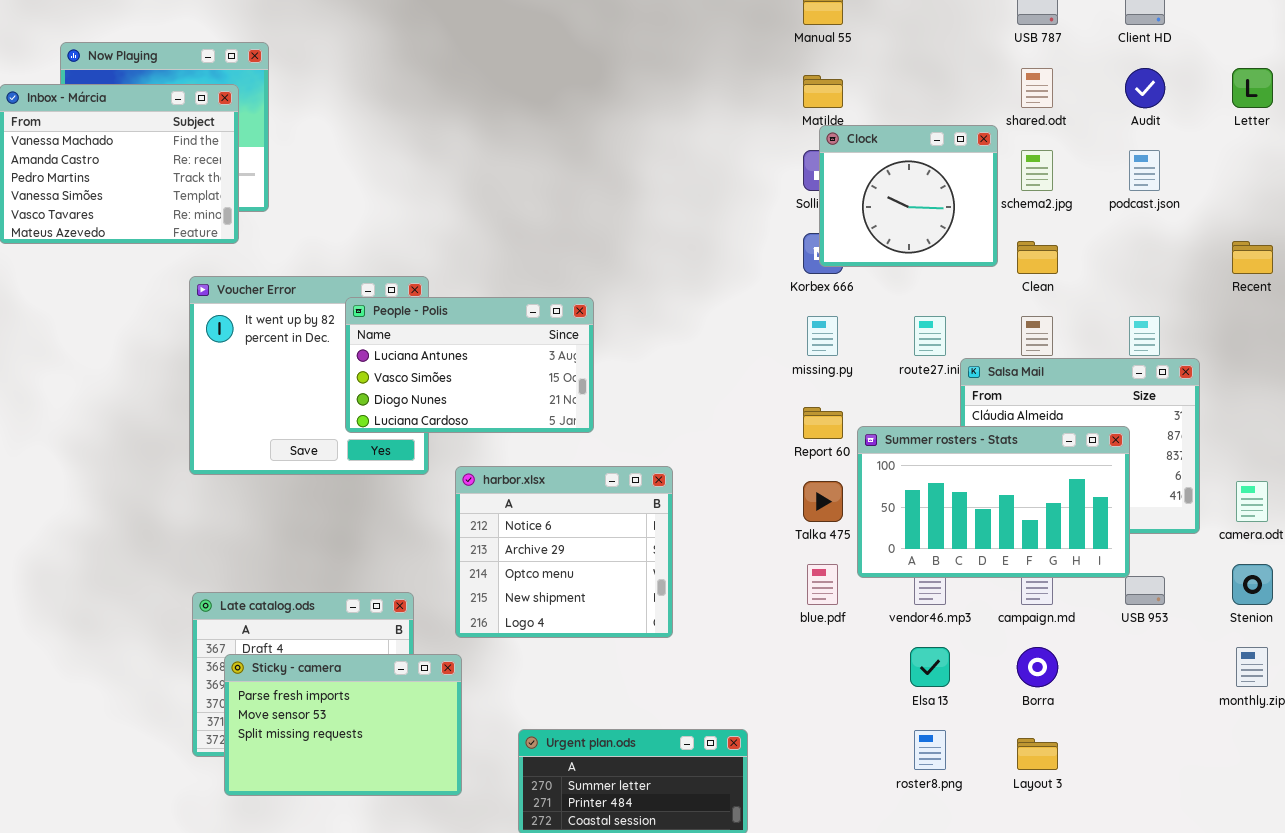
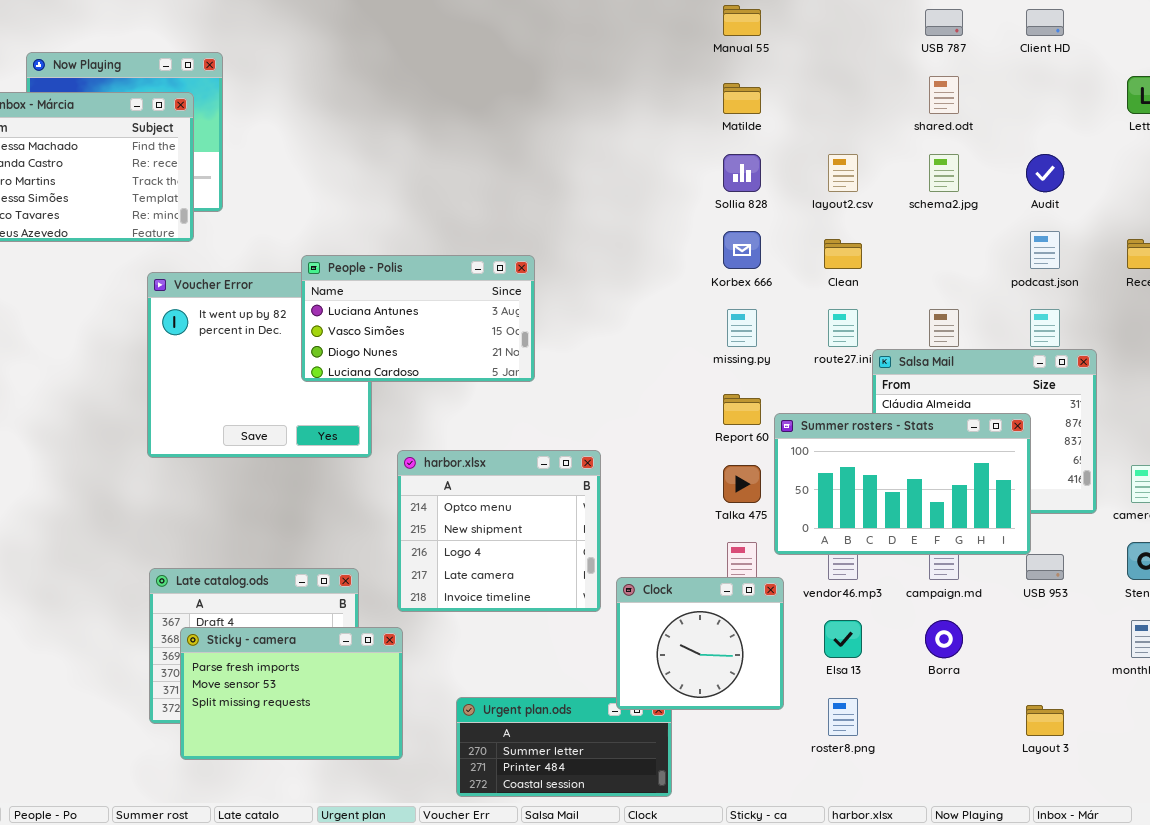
Audit: [1125,68,1165,108] -> [1026,154,1064,192], moved
Clock: [819,125,998,267] -> [616,577,784,710], moved
podcast.json: [1129,150,1160,191] -> [1030,231,1060,269], moved
Clean: [1017,241,1058,274] -> [824,239,862,269], moved
People - Polis: [345,297,594,433] -> [301,255,535,382], moved
harbor.xlsx: [455,466,673,638] -> [397,450,601,612], scrolled down 2 rows
Layout 3: [1017,738,1058,770] -> [1026,705,1064,736], moved

